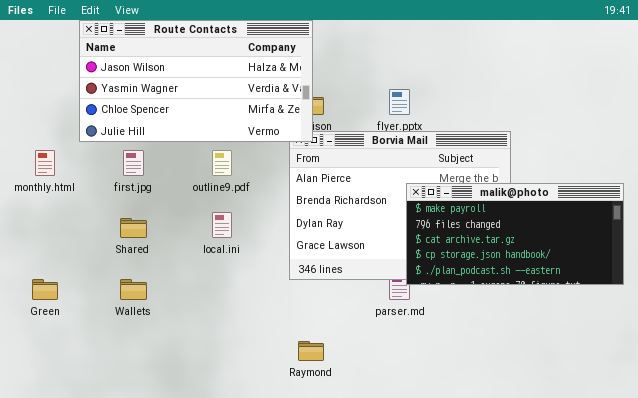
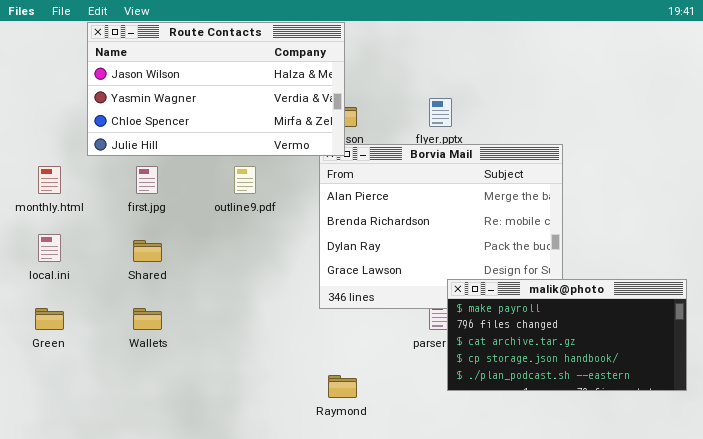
malik@photo: [406,183,624,285] -> [447,279,687,391], moved
local.ini: [212,212,232,238] -> [38,234,61,262], moved

